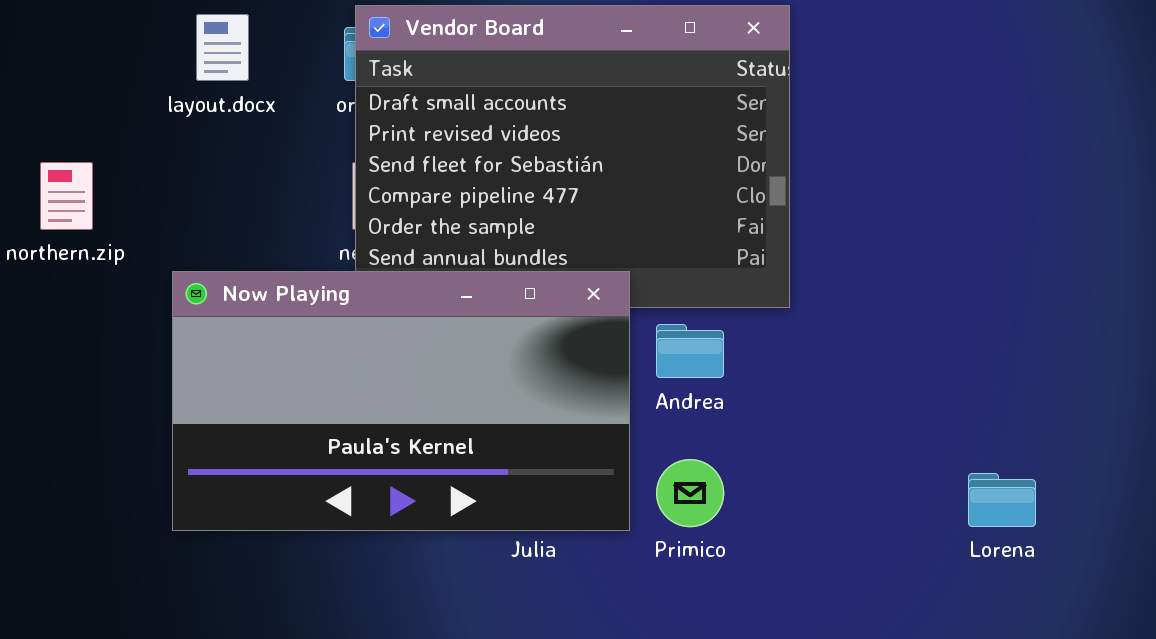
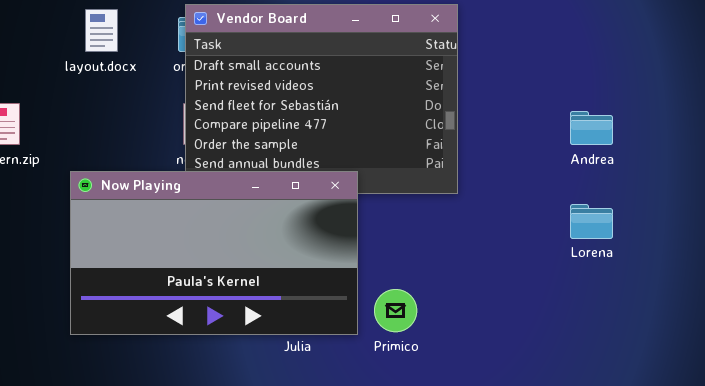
Andrea: [656,324,724,378] -> [570,111,613,145], moved
Lorena: [968,473,1036,527] -> [570,204,613,239], moved

